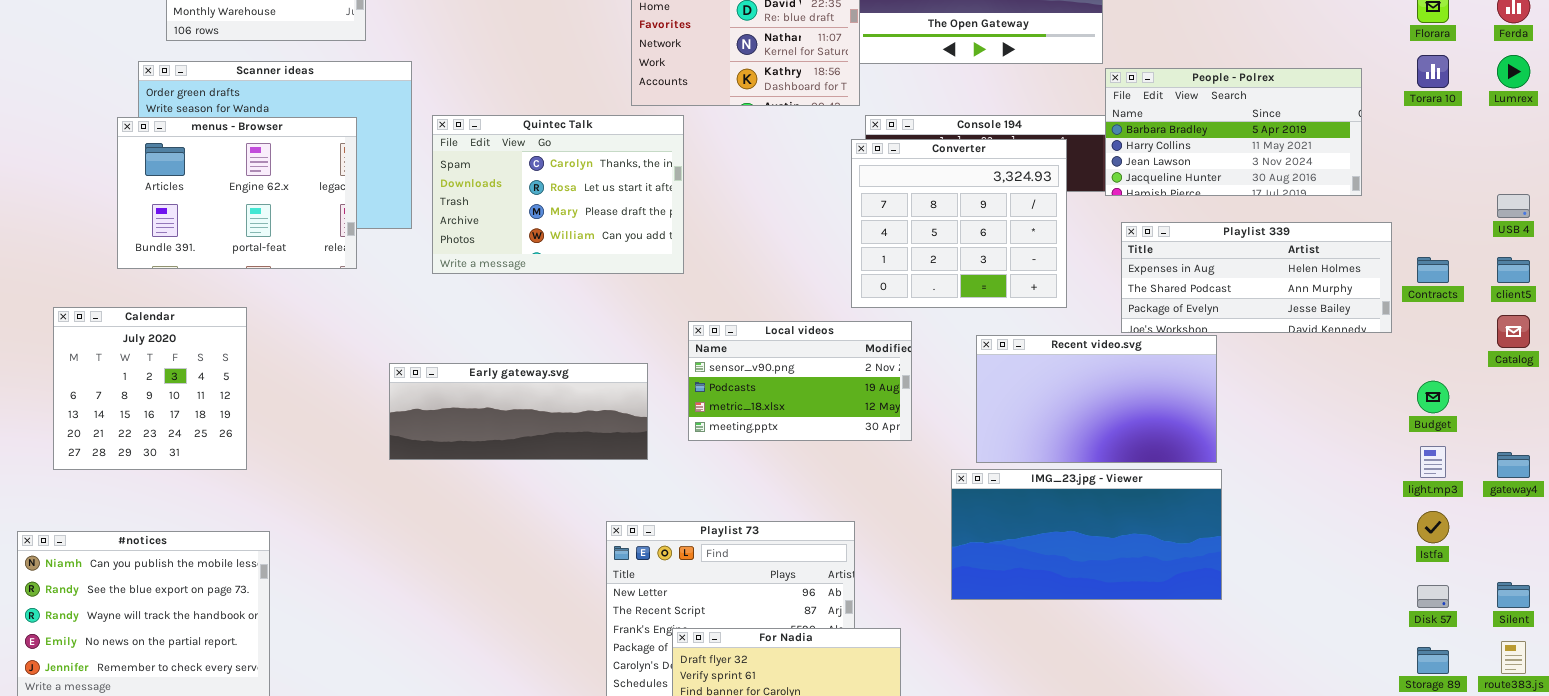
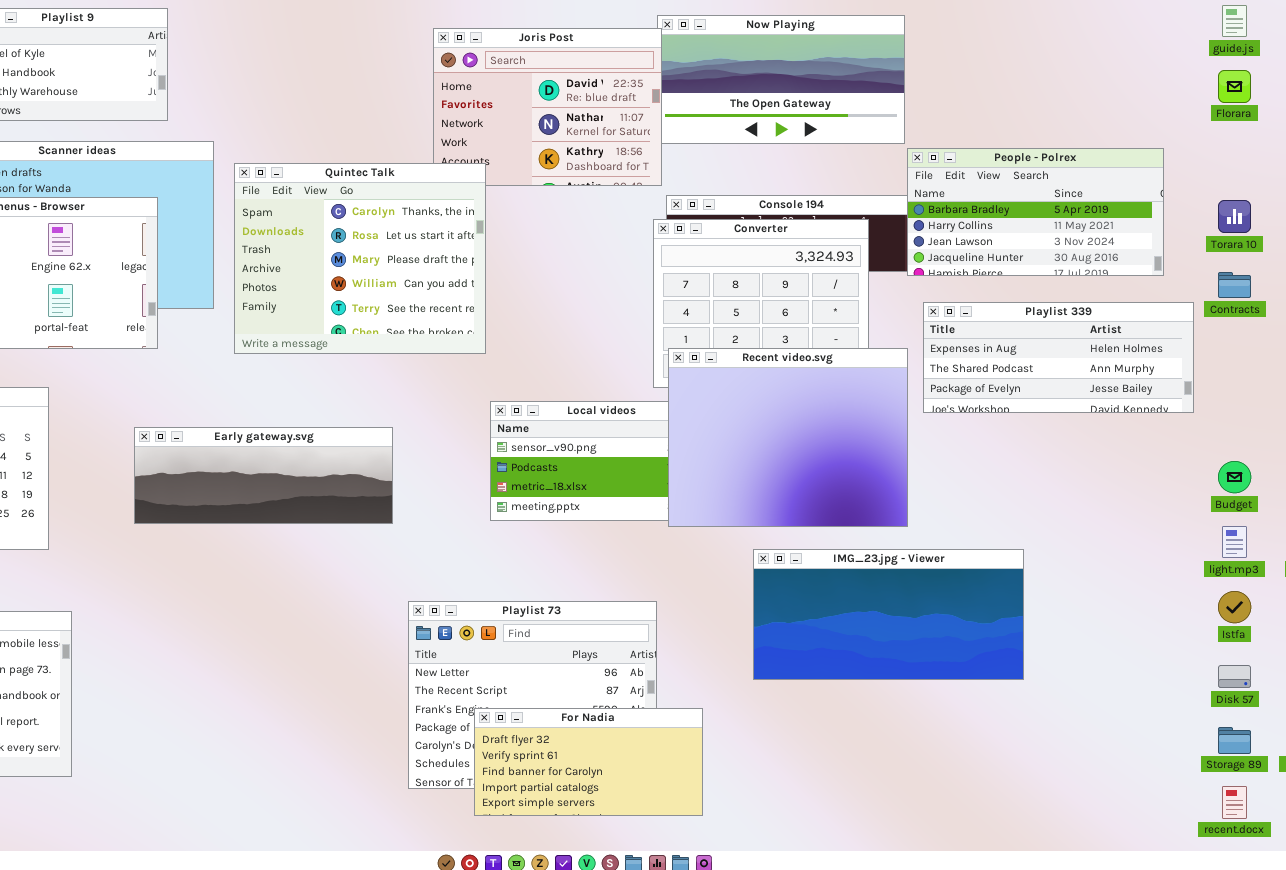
Torara 10: [1417,55,1449,88] -> [1218,200,1251,233], moved
Quintec Talk: [432,115,684,274] -> [234,163,486,354], resized
Contracts: [1417,257,1449,283] -> [1218,272,1251,298], moved
Recent video.svg: [976,335,1217,463] -> [668,348,908,527], moved, resized
Early gateway.svg: [389,363,648,460] -> [134,427,393,524], moved

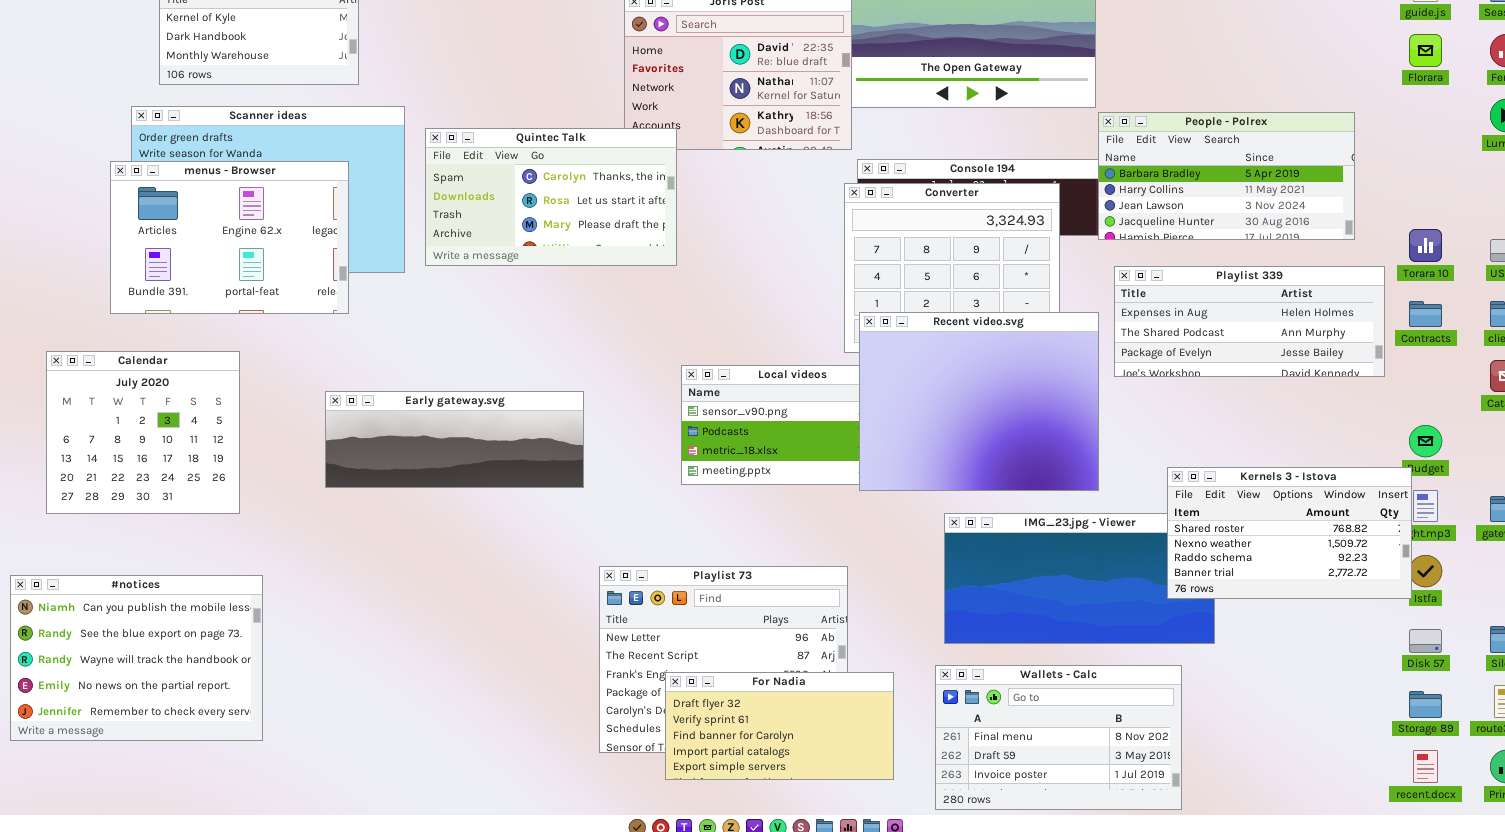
Quintec Talk: [234,163,486,354] -> [425,128,677,266], resized
Torara 10: [1218,200,1251,233] -> [1409,229,1442,262], moved
Contracts: [1218,272,1251,298] -> [1409,301,1442,327], moved
Kernels 3 - Istova: none -> [1167,467,1412,599], opened
Wallets - Calc: none -> [935,665,1182,810], opened

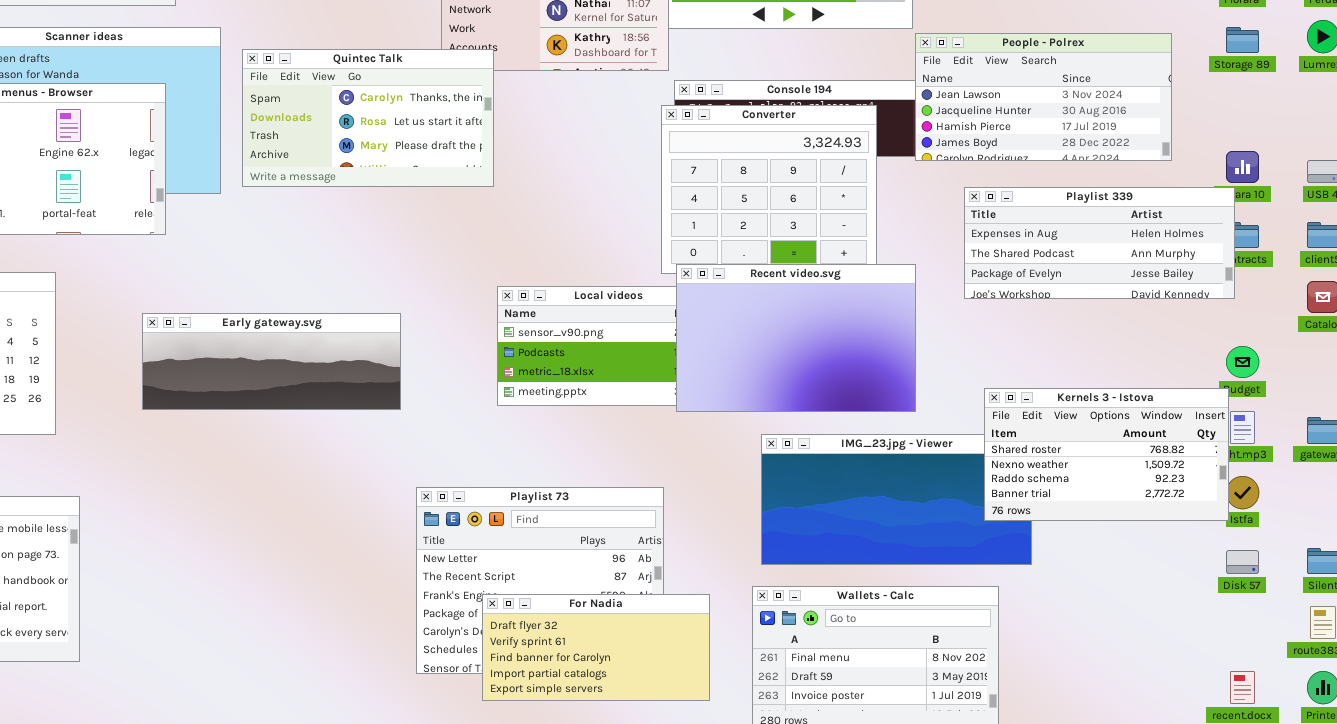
People - Polrex: [1098,112,1355,240] -> [915,33,1172,161], scrolled down 2 rows
Playlist 339: [1114,266,1385,377] -> [964,187,1235,299], moved
Recent video.svg: [859,312,1099,491] -> [676,264,916,412], resized
Storage 89: [1409,691,1442,718] -> [1226,27,1259,53], moved

